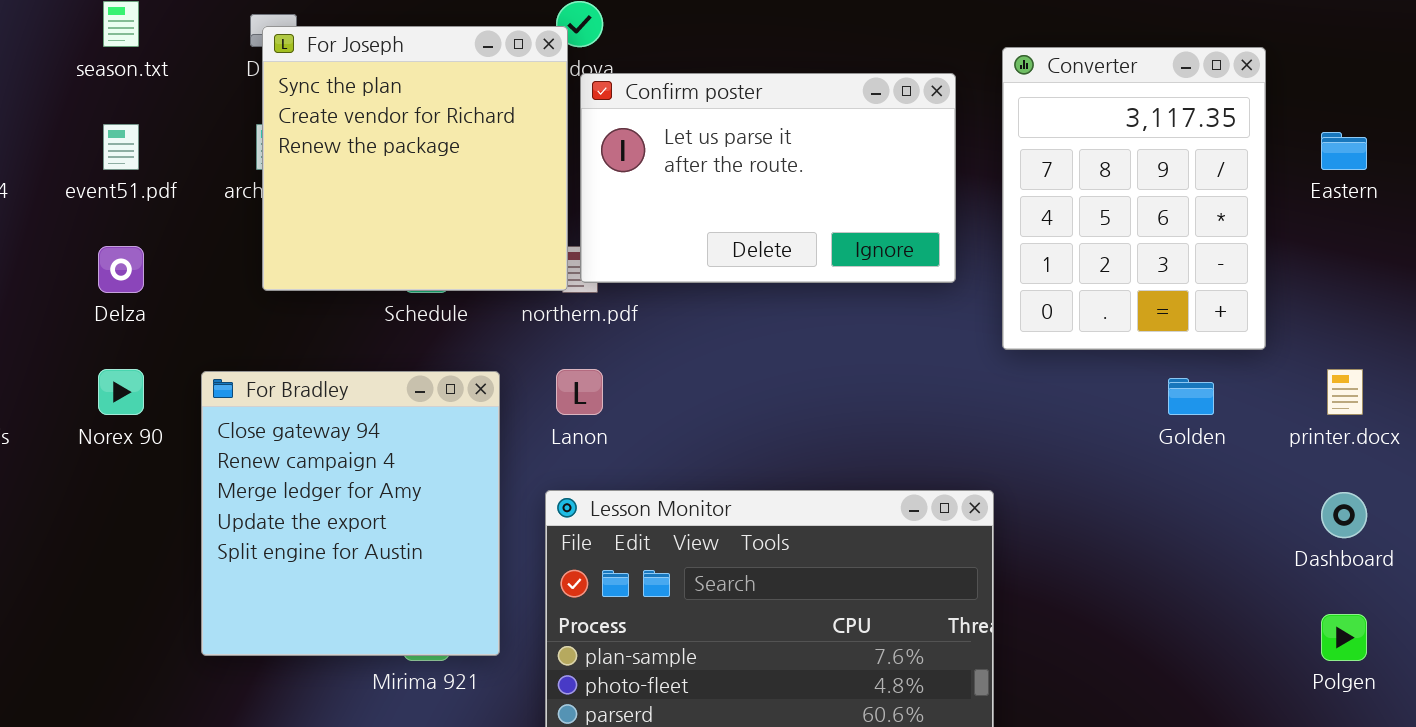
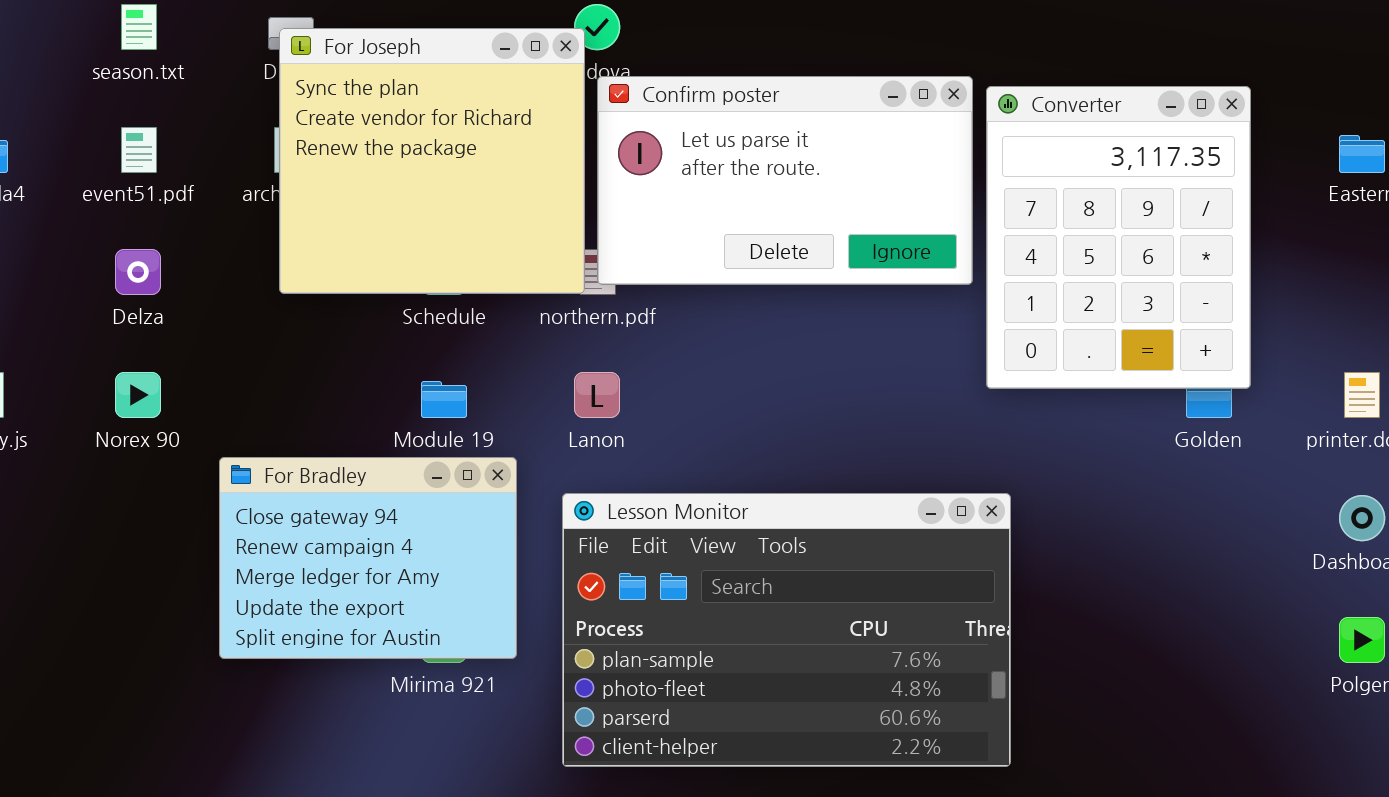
Converter: [1002,47,1266,350] -> [986,86,1251,389], moved
For Bradley: [201,371,500,656] -> [219,457,517,659], resized

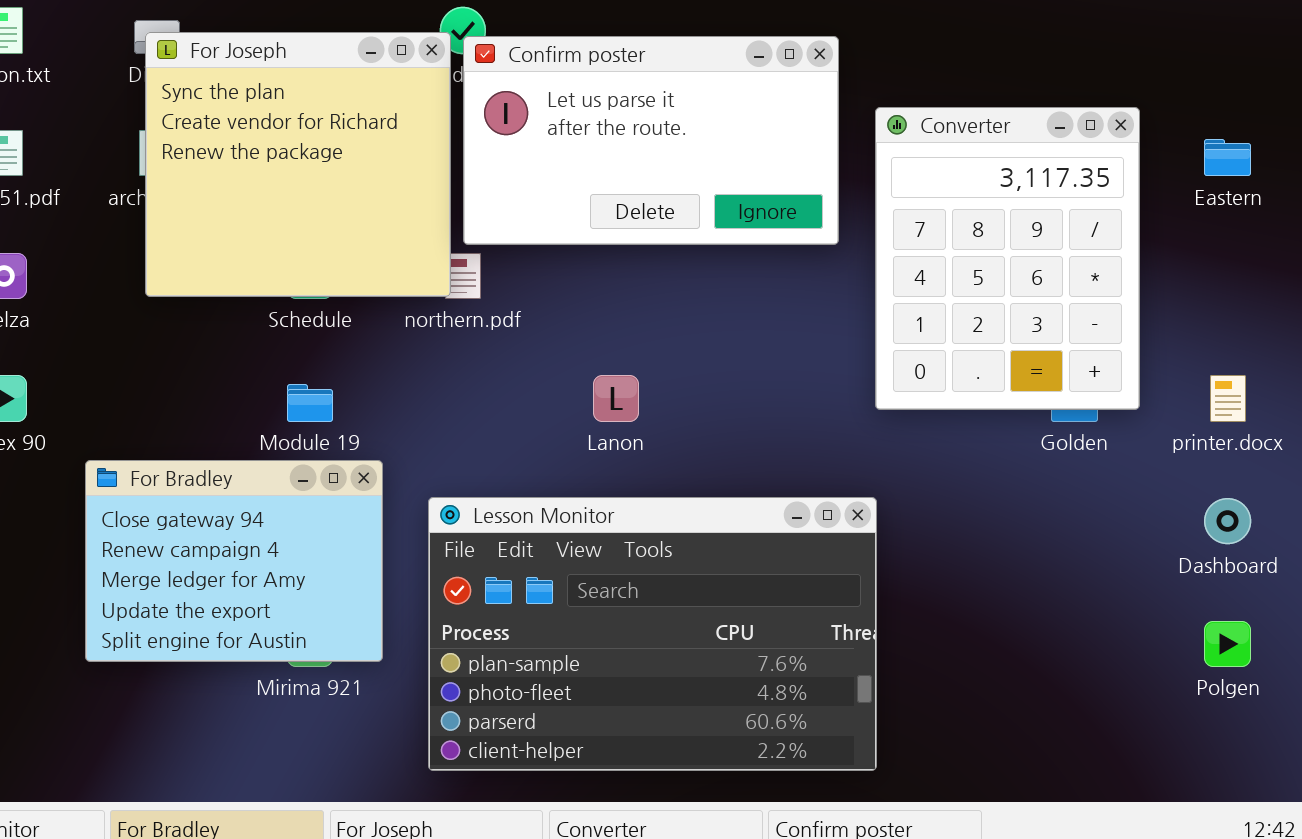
Confirm poster: [597,76,973,285] -> [463,36,839,245], moved
Converter: [986,86,1251,389] -> [875,107,1140,410], moved
Lanon: [574,372,620,418] -> [593,375,639,422], moved

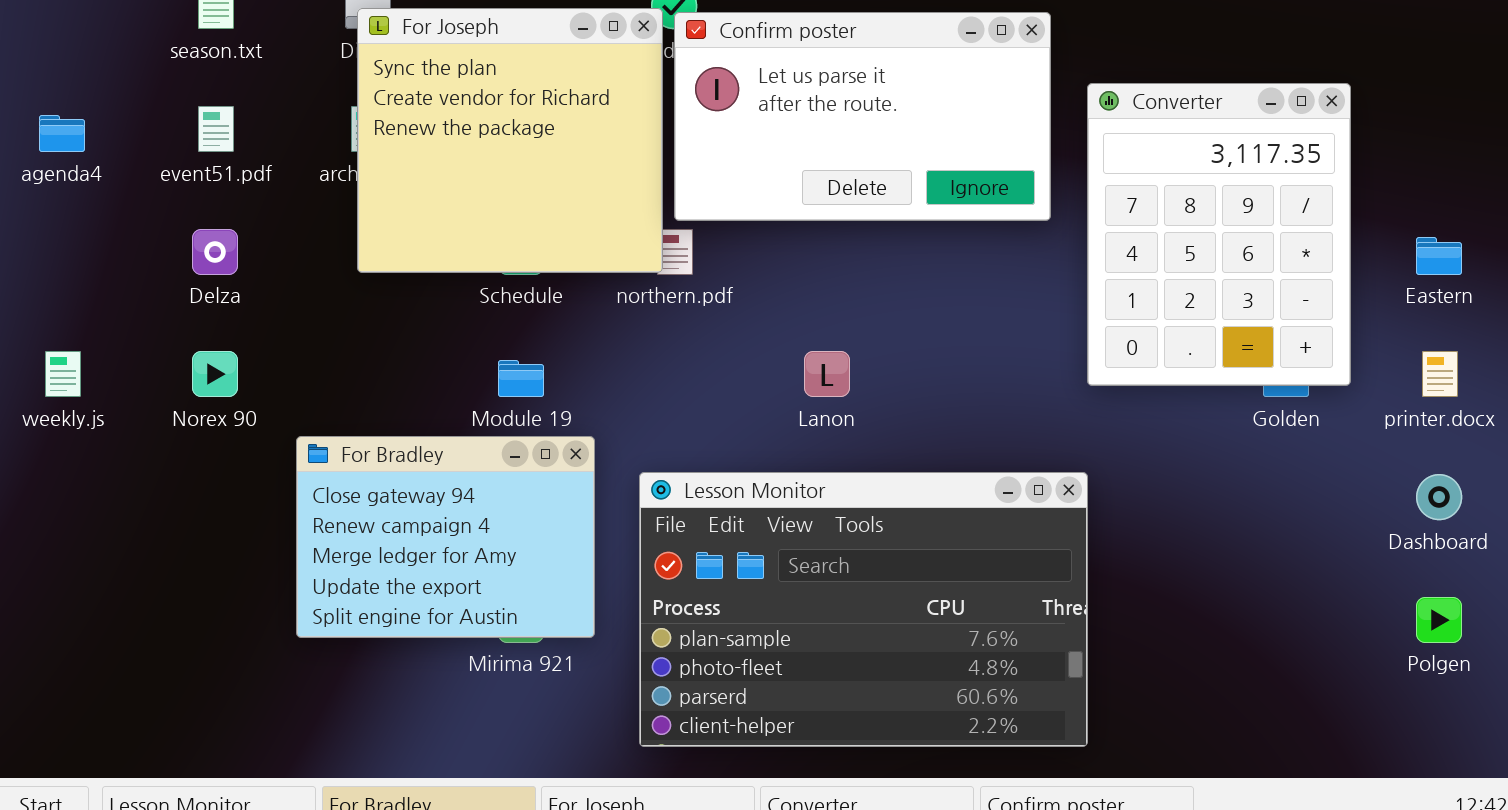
Eastern: [1204,139,1251,176] -> [1416,237,1462,275], moved

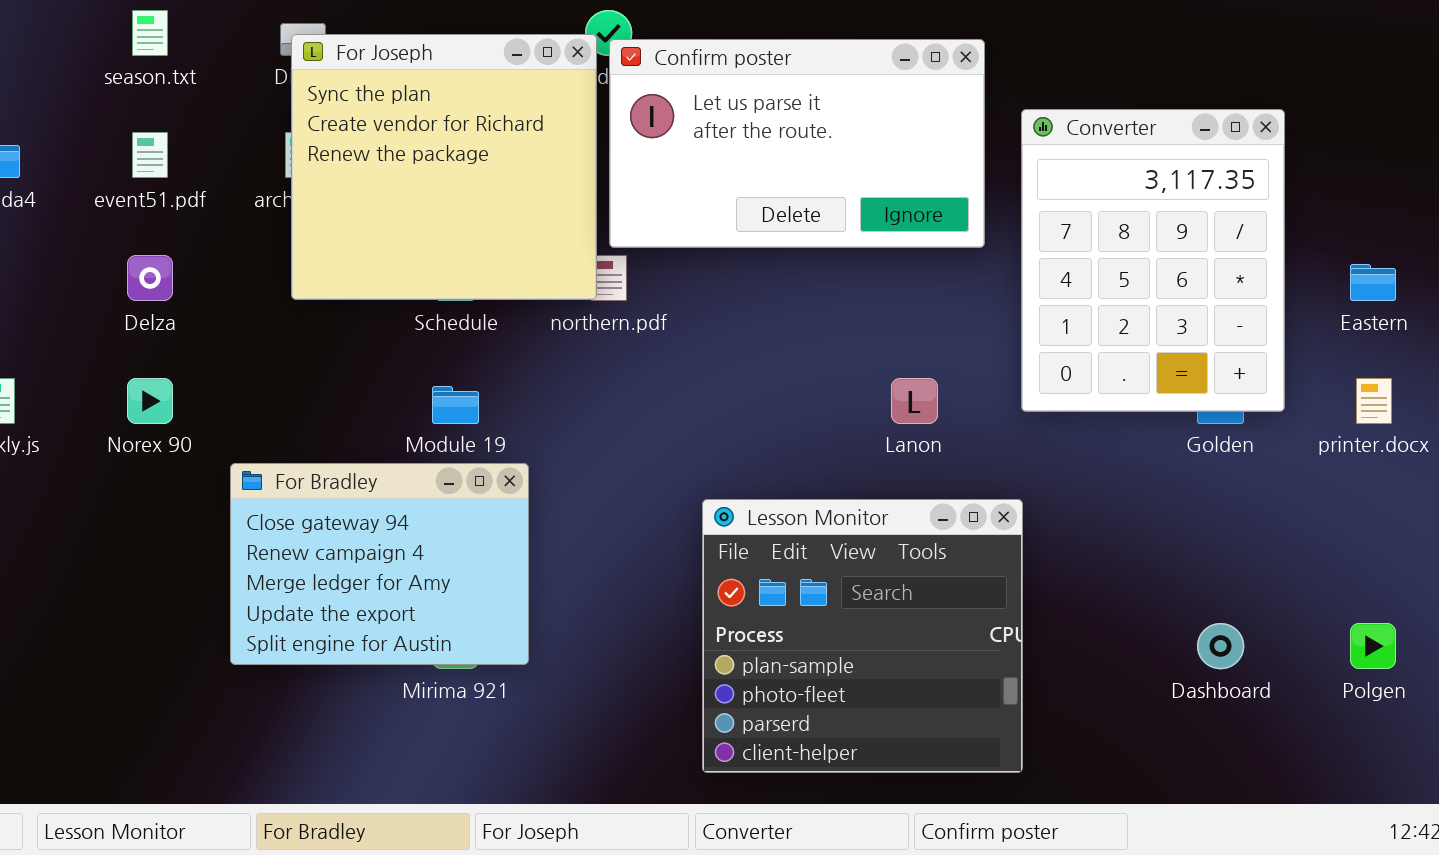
Lanon: [804,351,850,397] -> [891,378,938,424], moved
Lesson Monitor: [639,472,1088,747] -> [702,499,1023,773], resized
Dashboard: [1416,474,1462,520] -> [1197,623,1244,669], moved

